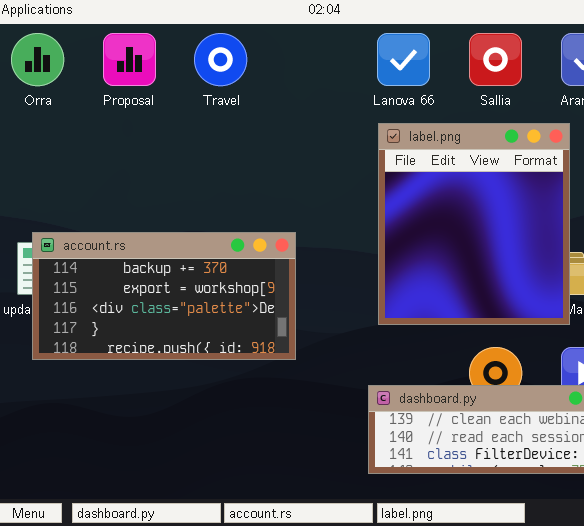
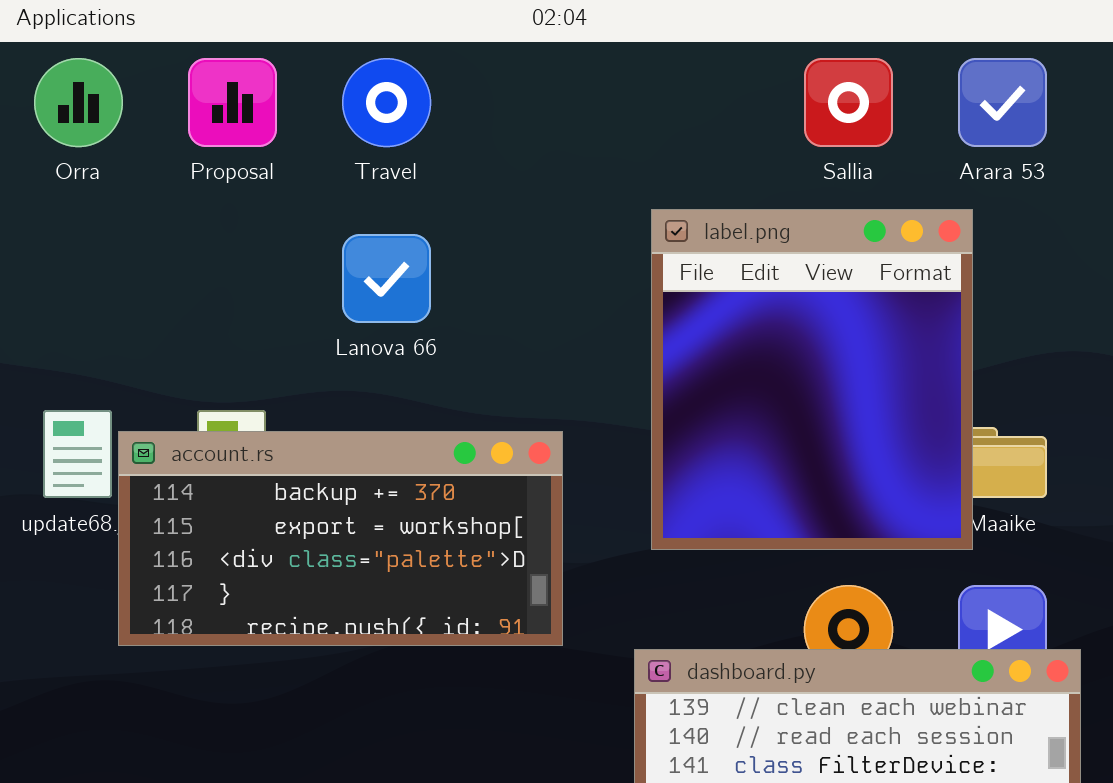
Lanova 66: [377,33,430,86] -> [342,234,431,323], moved
account.rs: [32,232,296,360] -> [118,431,563,646], moved

